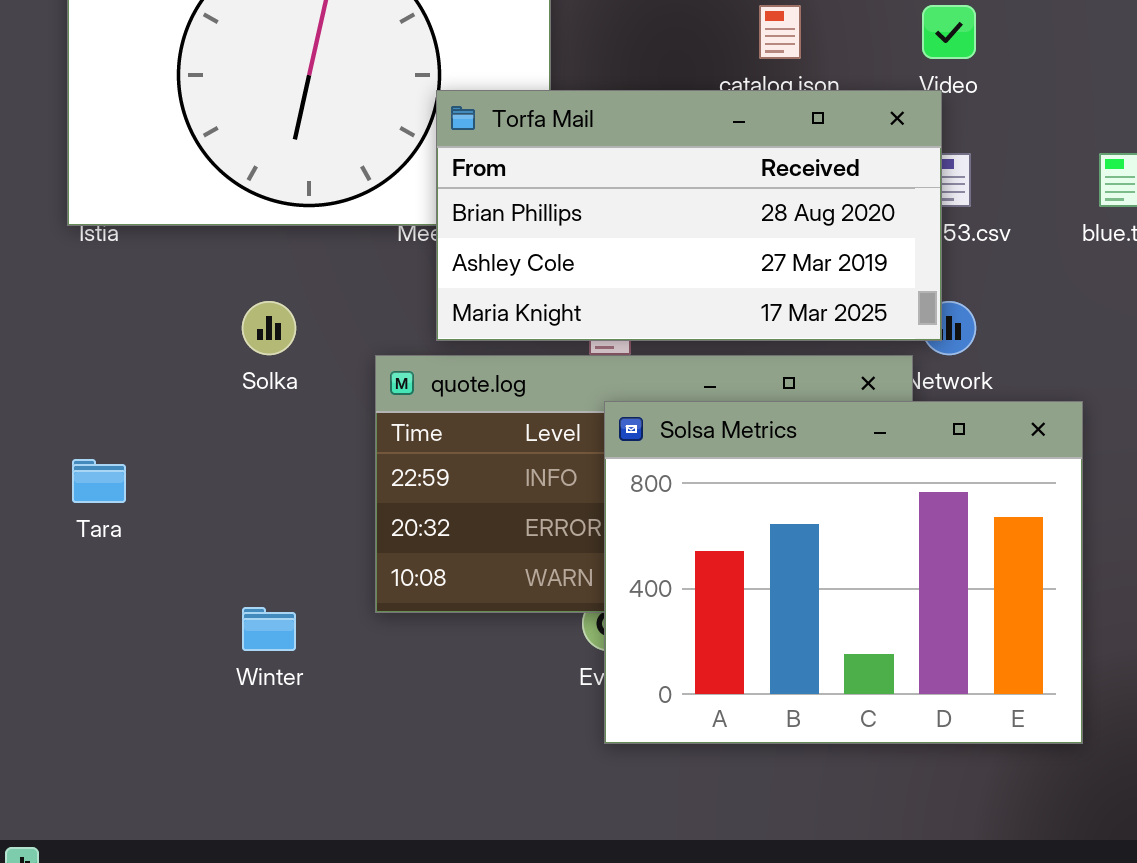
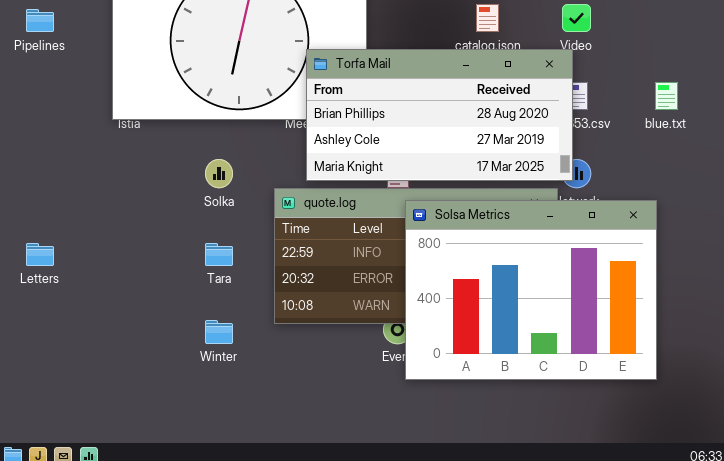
Solsa Metrics: [604,401,1083,744] -> [405,200,657,380], moved
Tara: [72,459,126,503] -> [205,243,233,266], moved

